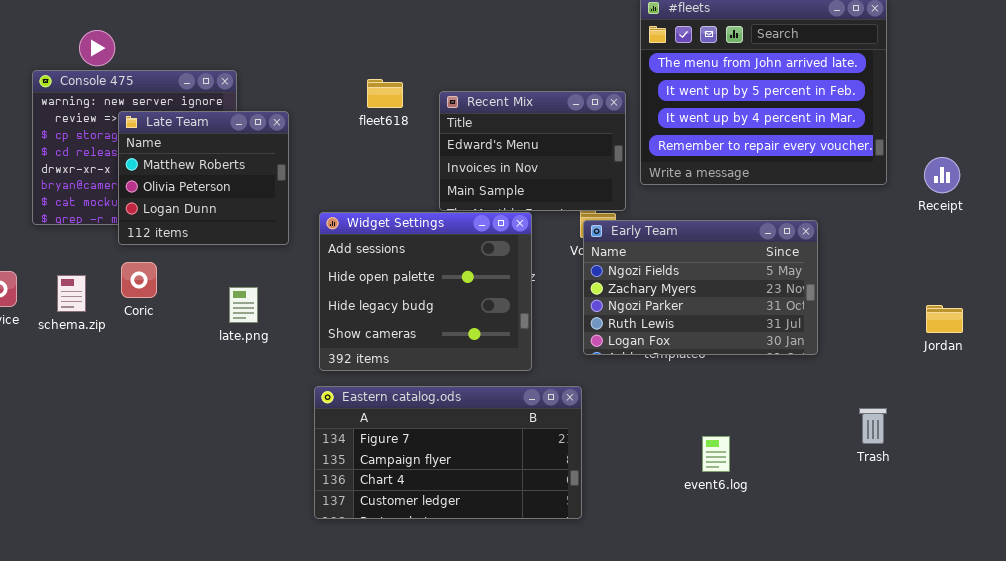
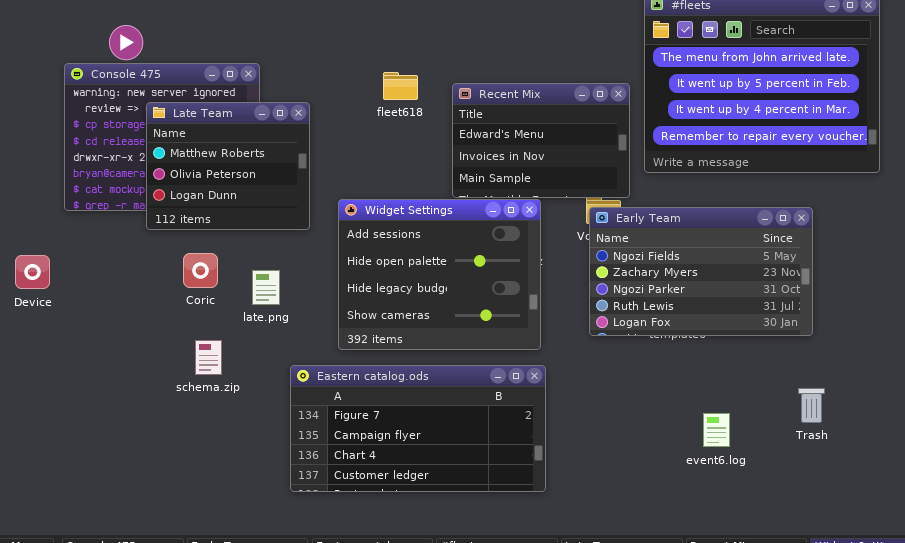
Coric: [121,262,157,298] -> [183,253,218,288], moved
schema.zip: [57,275,86,312] -> [195,340,222,375], moved
Eastern catalog.ods: [314,386,582,519] -> [290,365,546,492], moved
Trash: [859,408,887,444] -> [798,388,825,423], moved

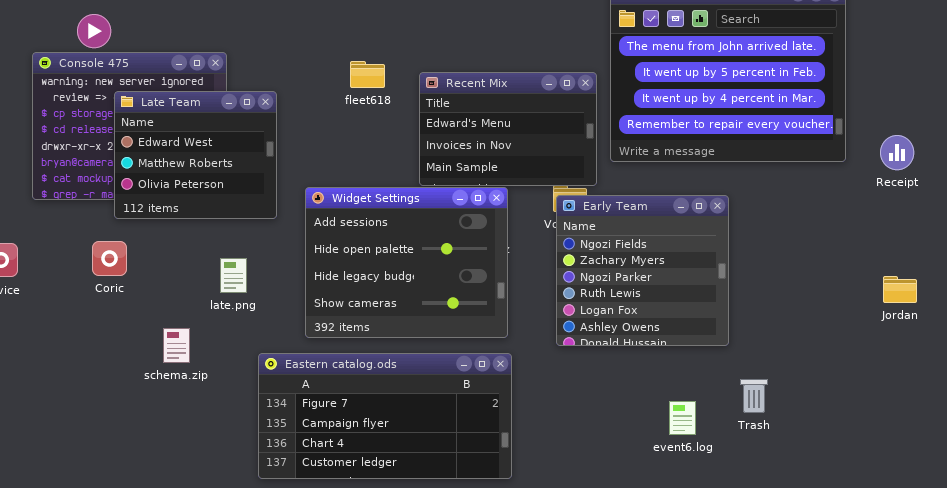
Late Team: [146,102,310,230] -> [114,91,277,219], scrolled up 1 row
Early Team: [589,207,813,336] -> [556,195,729,346], resized
Coric: [183,253,218,288] -> [92,241,127,276], moved
Trash: [798,388,825,423] -> [740,379,768,413], moved

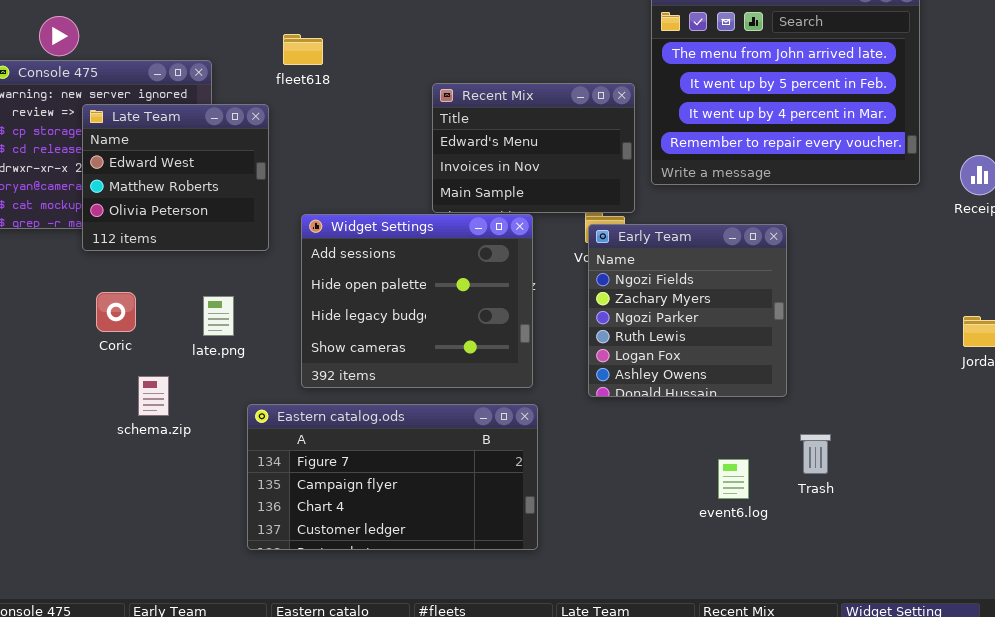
fleet618: [350,61,385,88] -> [283,34,323,65], moved
Coric: [92,241,127,276] -> [96,292,136,332], moved

